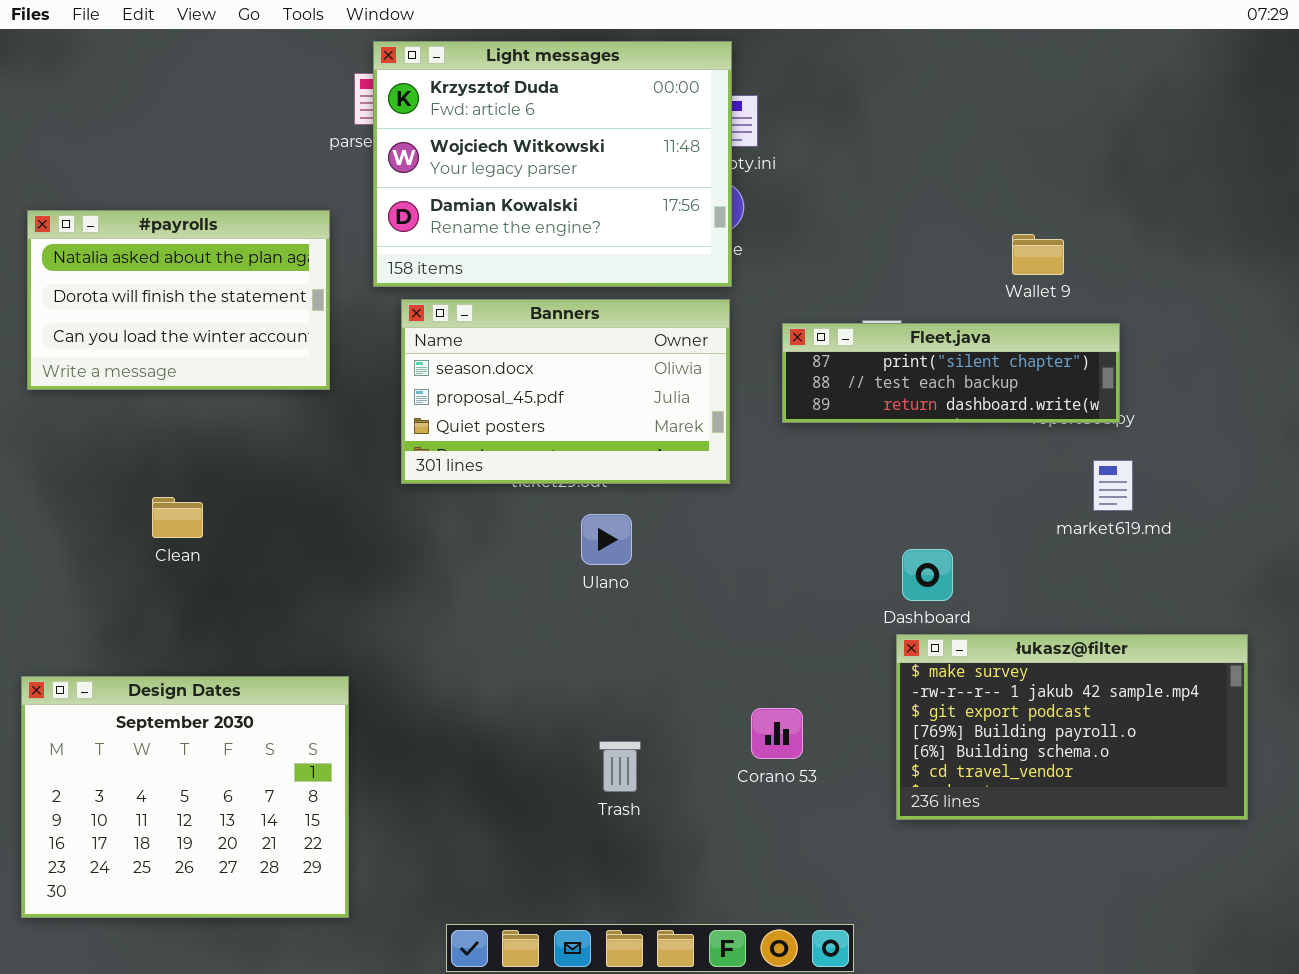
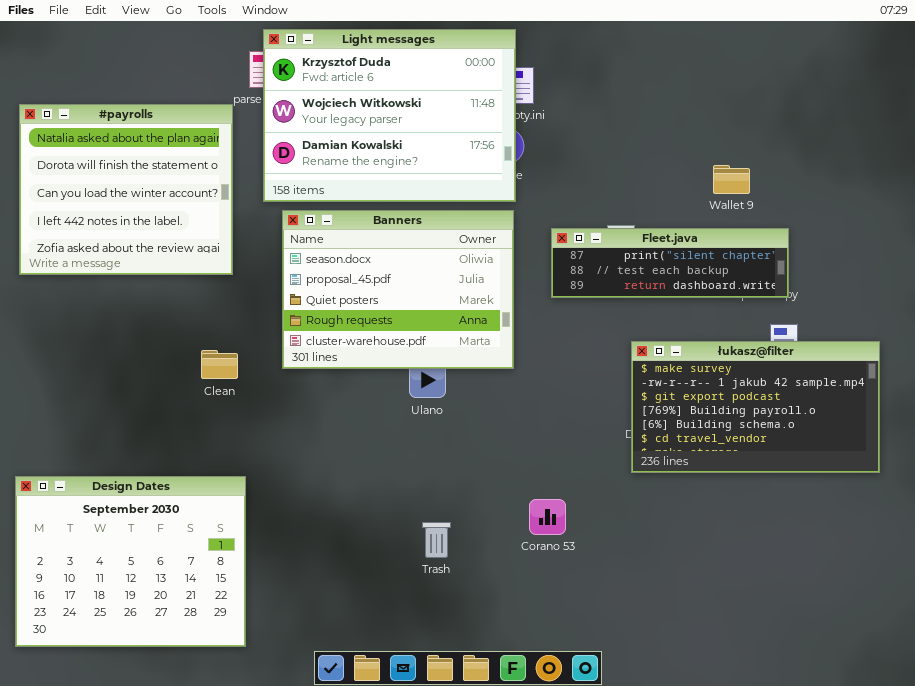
#payrolls: [27,210,330,390] -> [19,104,233,275], resized
Banners: [401,299,730,484] -> [282,210,514,369], resized
Clean: [152,497,203,538] -> [201,350,238,379], moved
łukasz@filter: [896,634,1248,820] -> [631,341,880,473], moved

